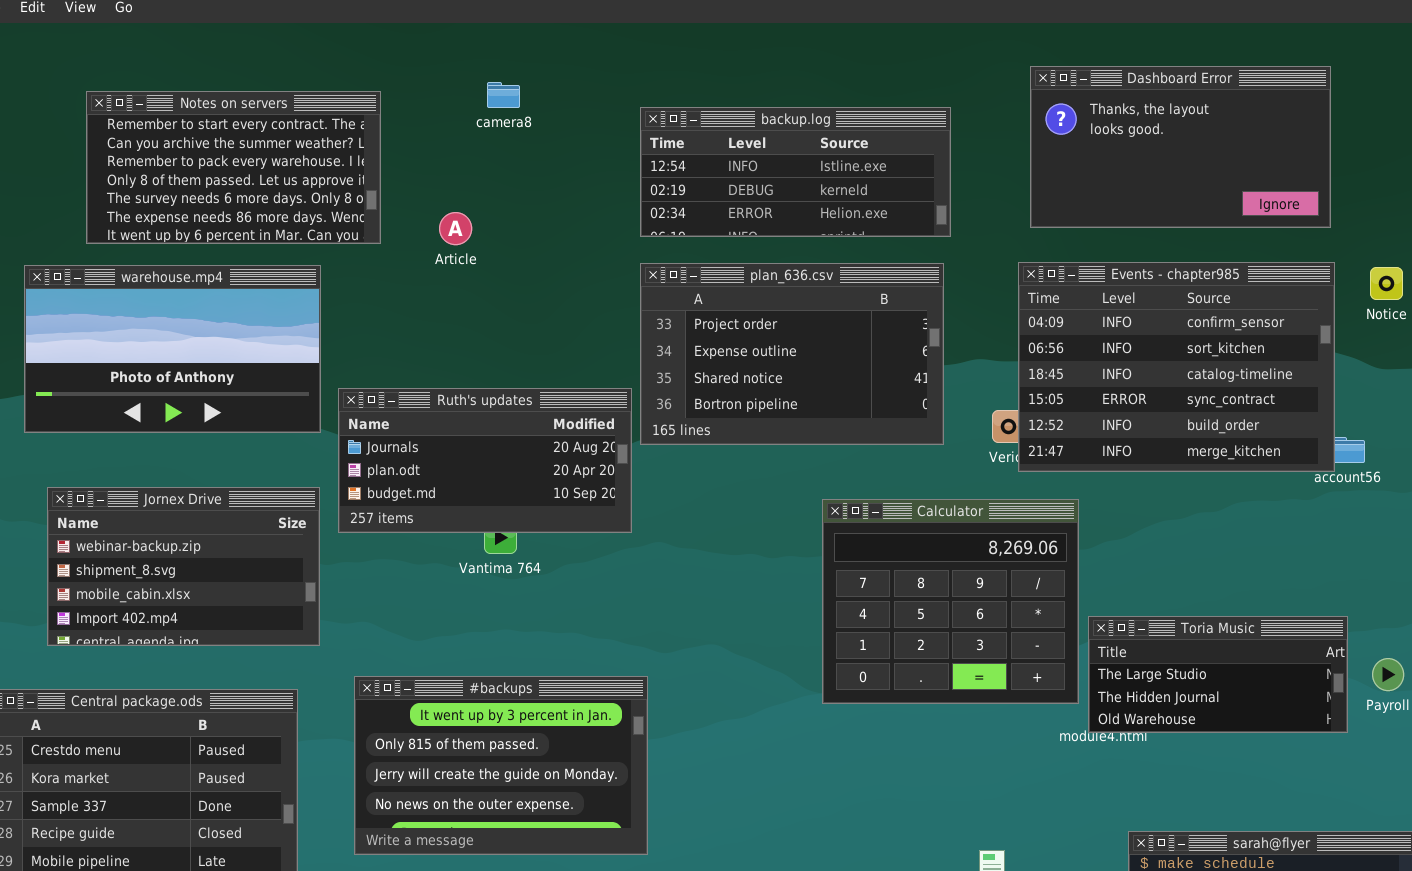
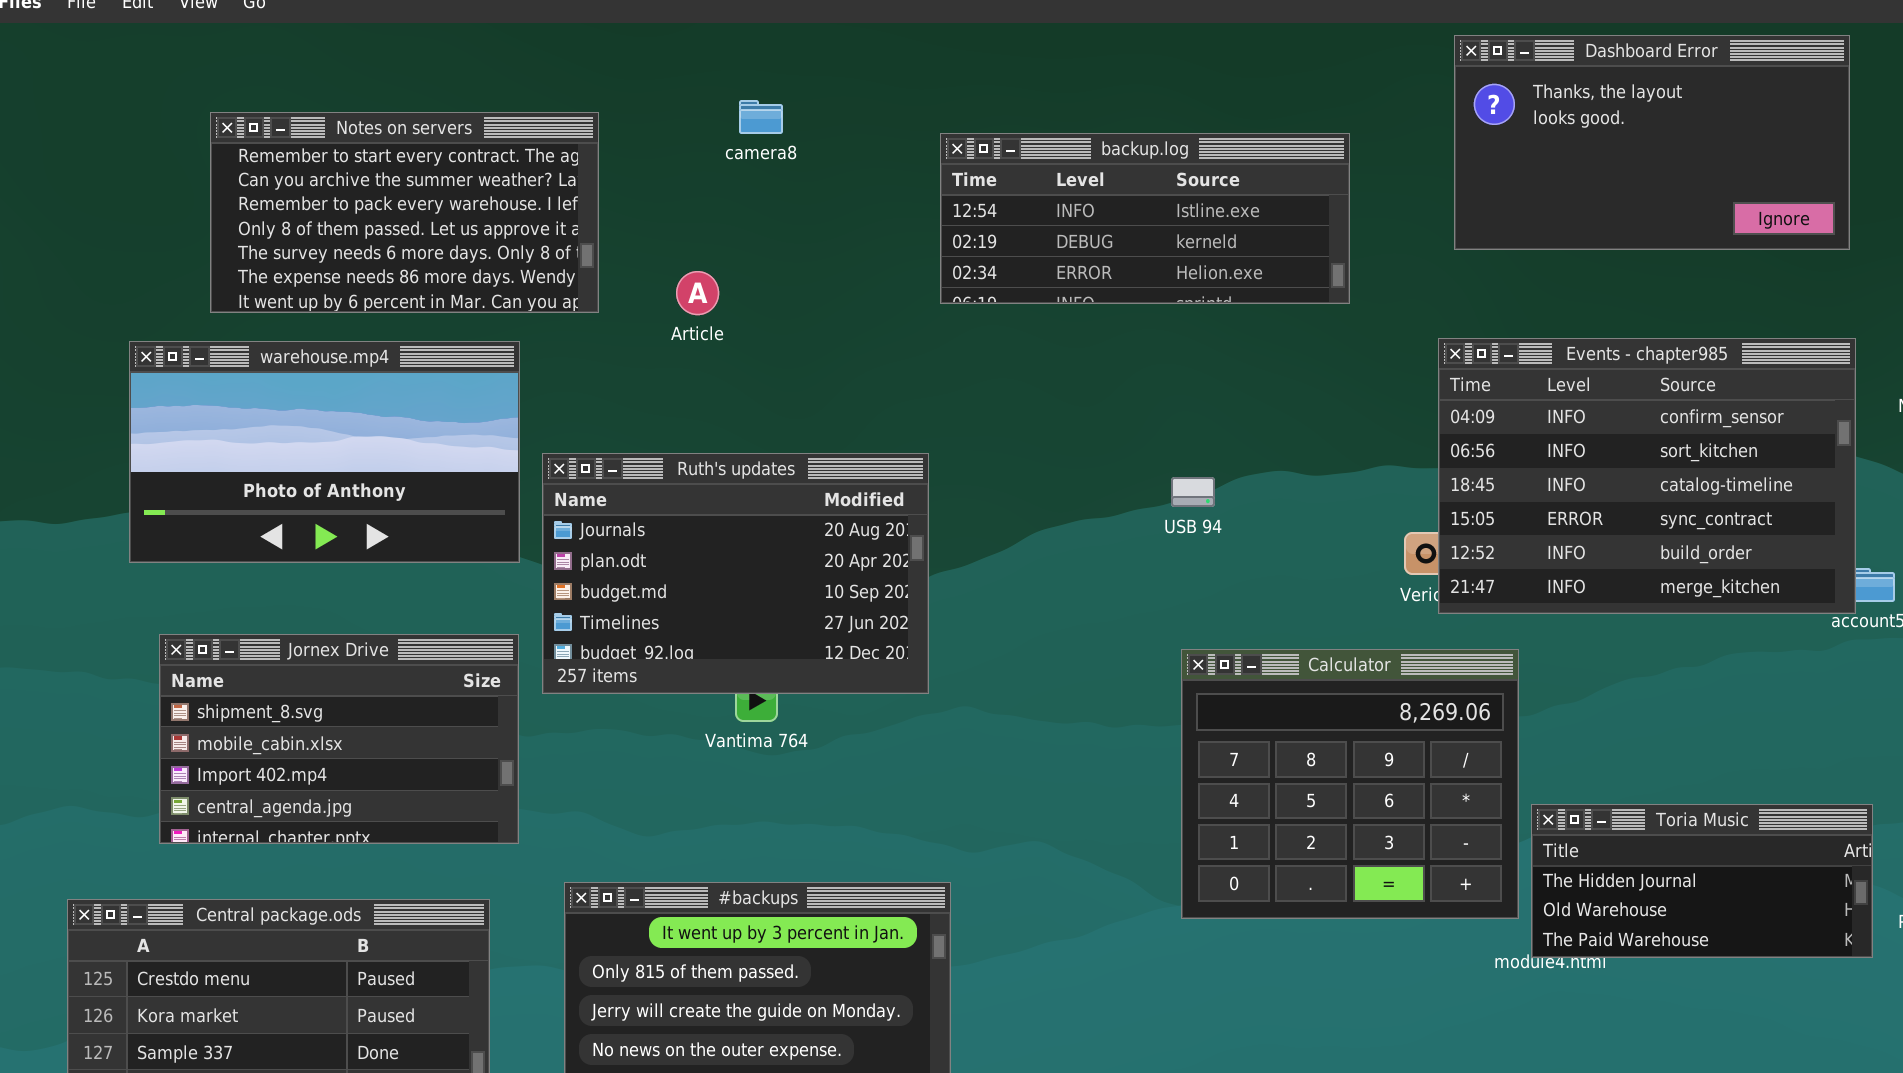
Dashboard Error: [1030,66,1331,228] -> [1454,35,1850,250], moved
plan_636.csv: [640,263,944,445] -> none, closed
Ruth's updates: [338,388,632,533] -> [542,453,929,694], resized
Jornex Drive: [47,487,320,646] -> [159,634,519,844], scrolled down 1 row
Toria Music: [1088,616,1348,733] -> [1531,804,1873,958], scrolled down 1 row

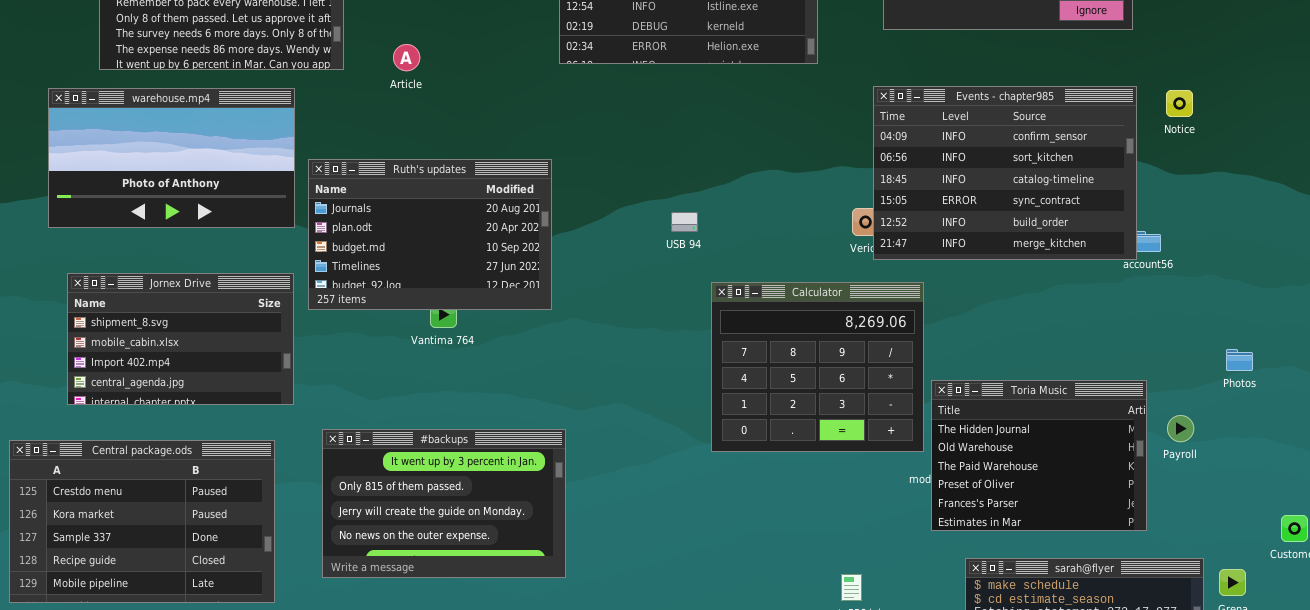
USB 94: [1171,477,1215,507] -> [671,212,698,232], moved
Toria Music: [1531,804,1873,958] -> [931,380,1147,531], resized

